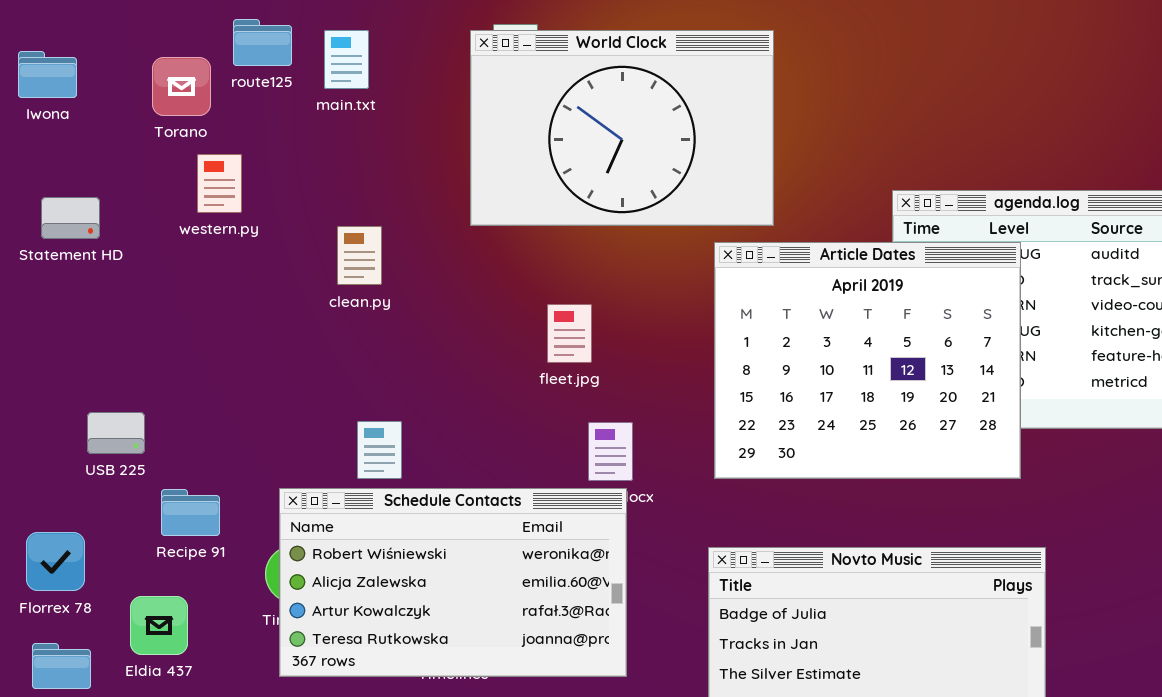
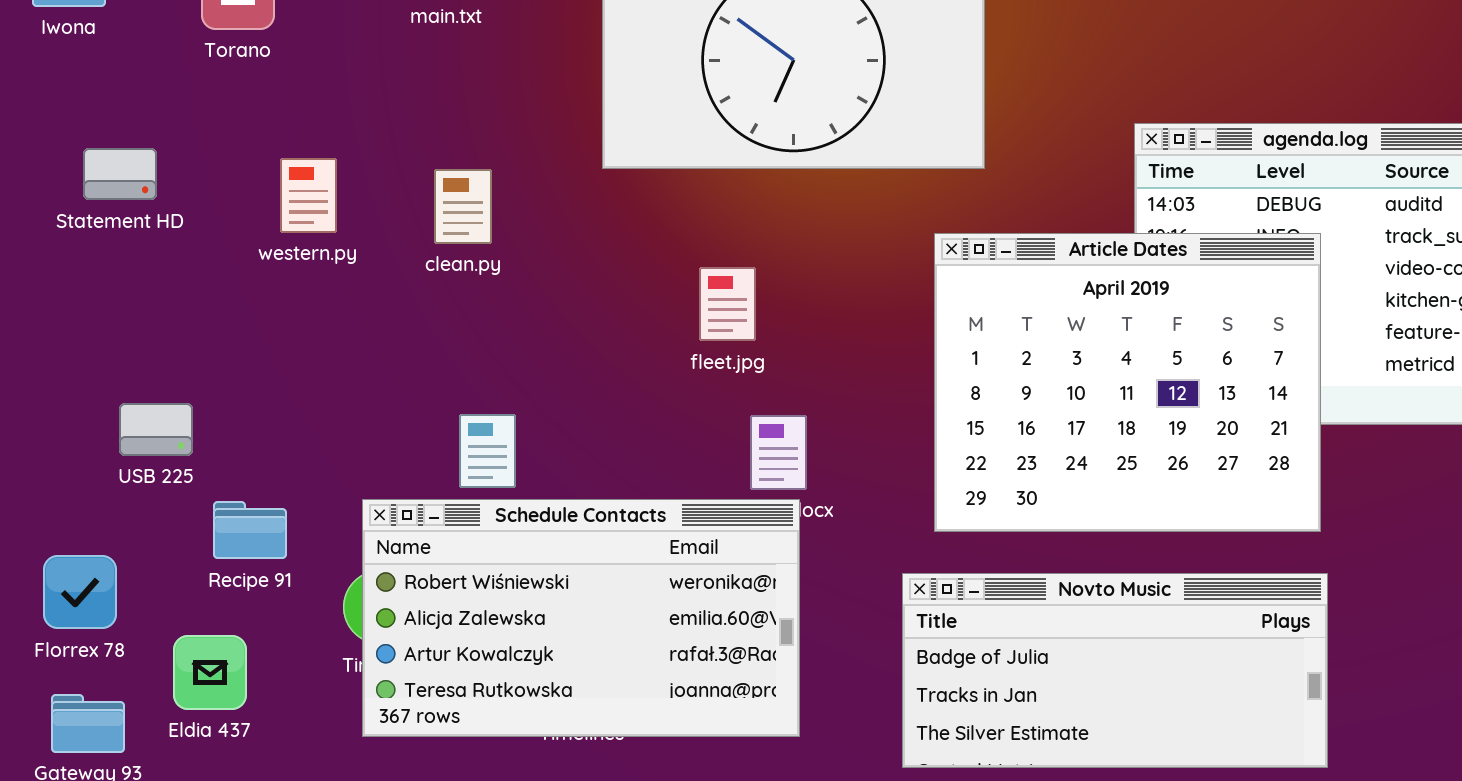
western.py: [197,154,242,213] -> [280,158,337,233], moved
Statement HD: [41,197,100,239] -> [83,148,157,200], moved
Article Dates: [714,242,1021,479] -> [934,233,1321,532], moved

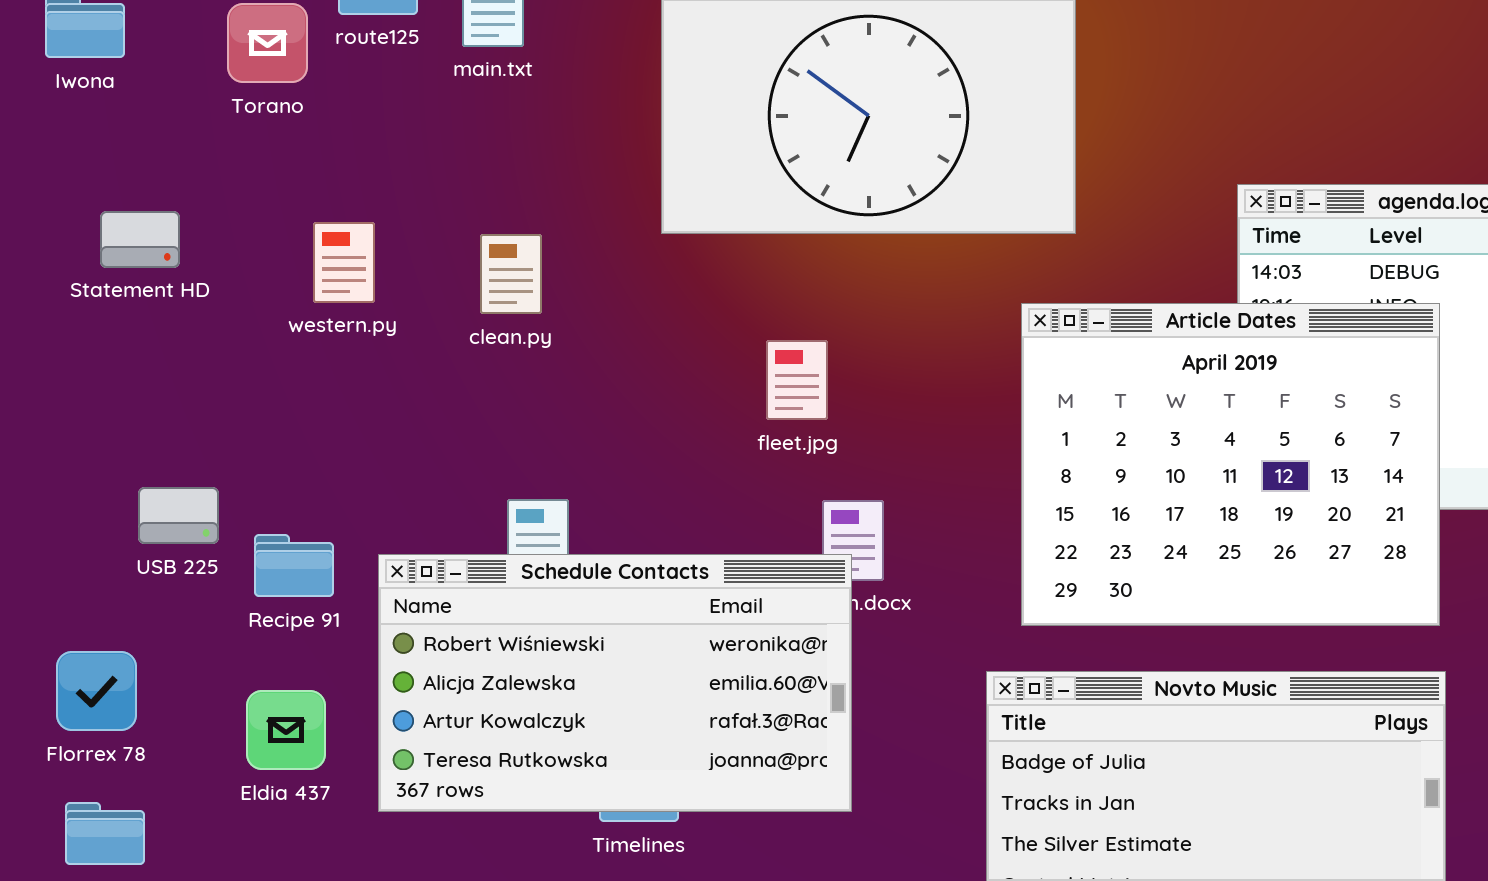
Schedule Contacts: [362,499,800,737] -> [378,554,852,812], moved
Recipe 91: [213,501,287,559] -> [254,534,334,597], moved
Eldia 437: [173,635,247,710] -> [246,690,326,770], moved

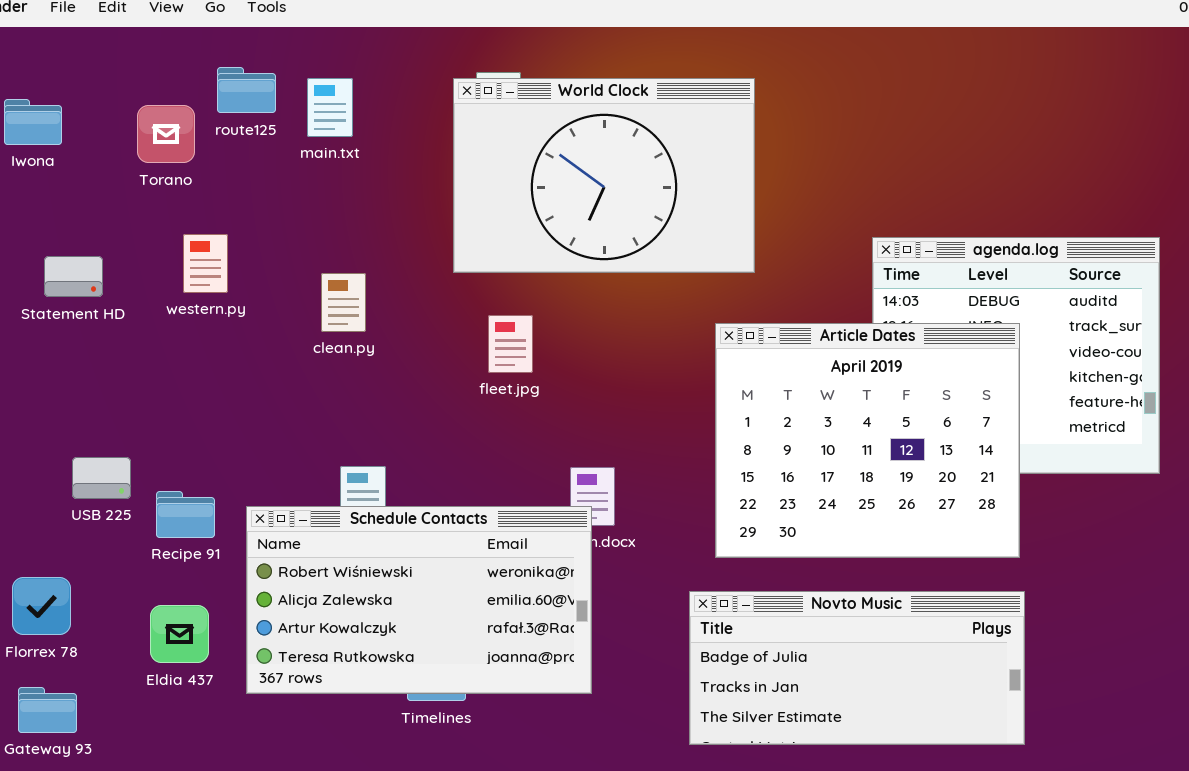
western.py: [313,222,375,303] -> [183,234,228,293], moved
fleet.jpg: [766,340,828,420] -> [488,315,533,373], moved

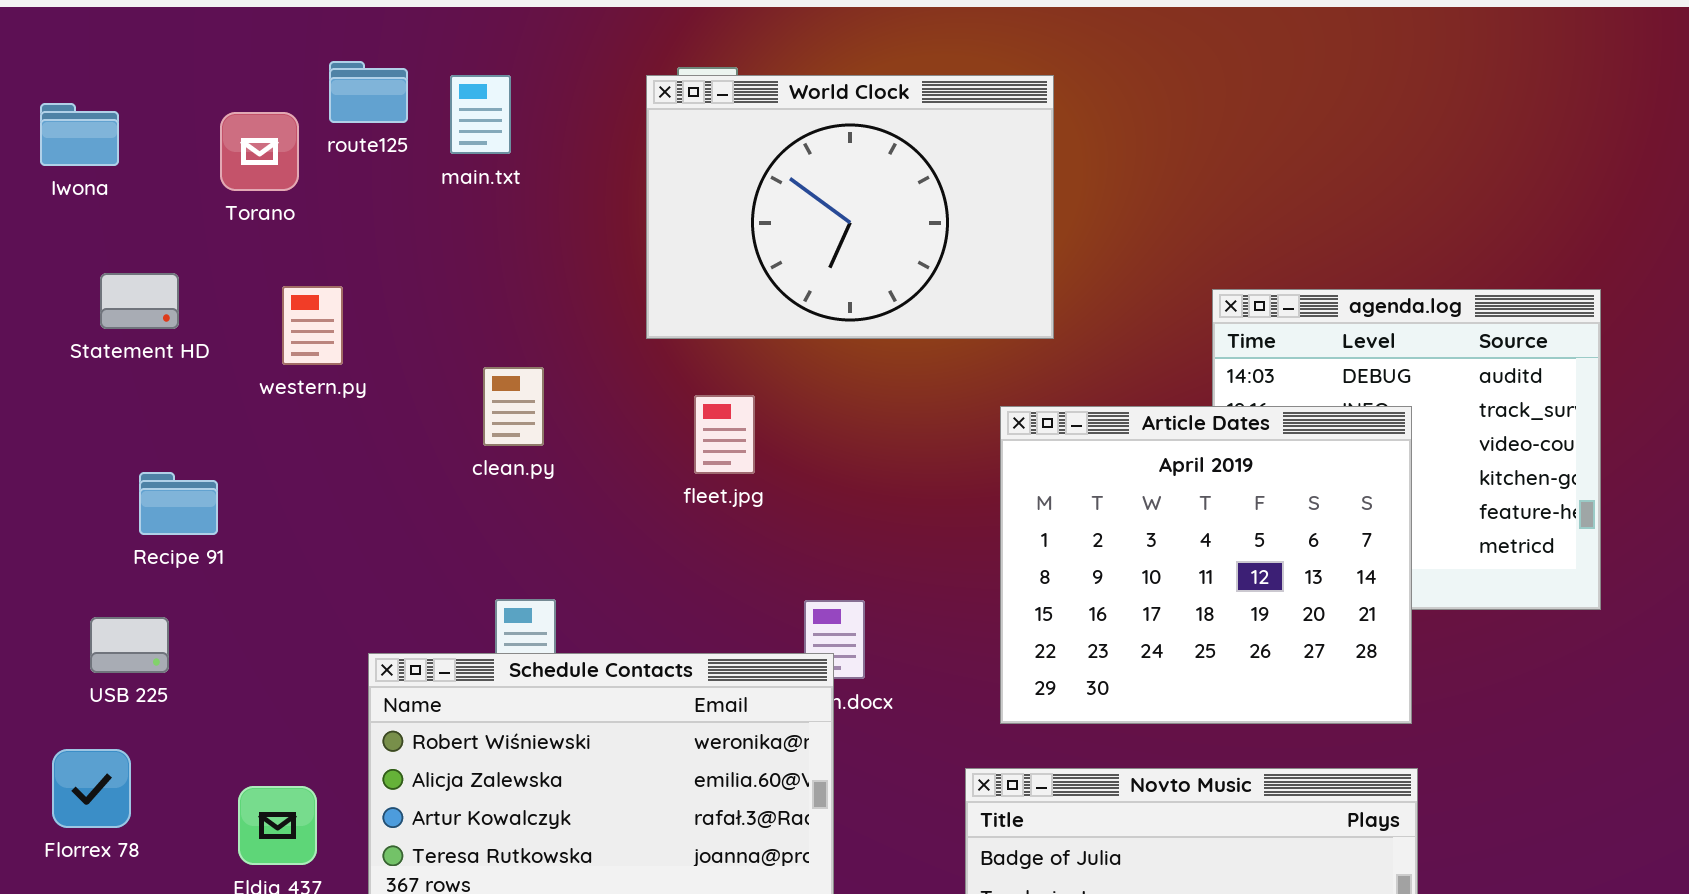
Statement HD: [44,256,103,297] -> [100,273,179,329], moved
clean.py: [321,273,366,332] -> [483,367,544,446], moved
USB 225: [72,457,131,499] -> [90,617,169,673], moved
Recipe 91: [156,491,215,538] -> [139,472,218,535], moved

